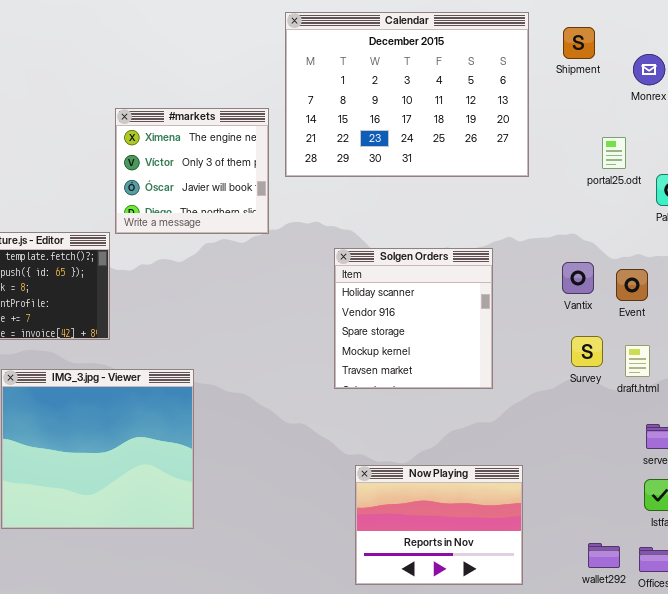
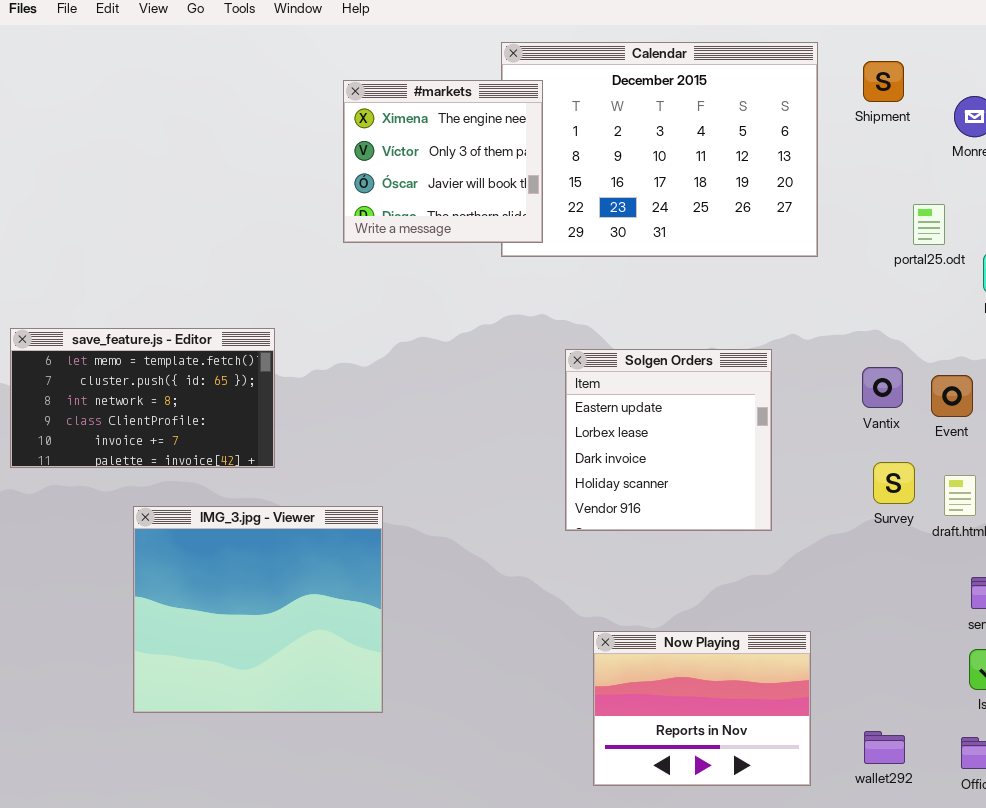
#markets: [115,108,269,234] -> [343,80,543,243], moved
Solgen Orders: [334,248,493,389] -> [565,349,772,531], scrolled up 3 rows
wallet292: [588,543,620,568] -> [864,731,905,764], moved

